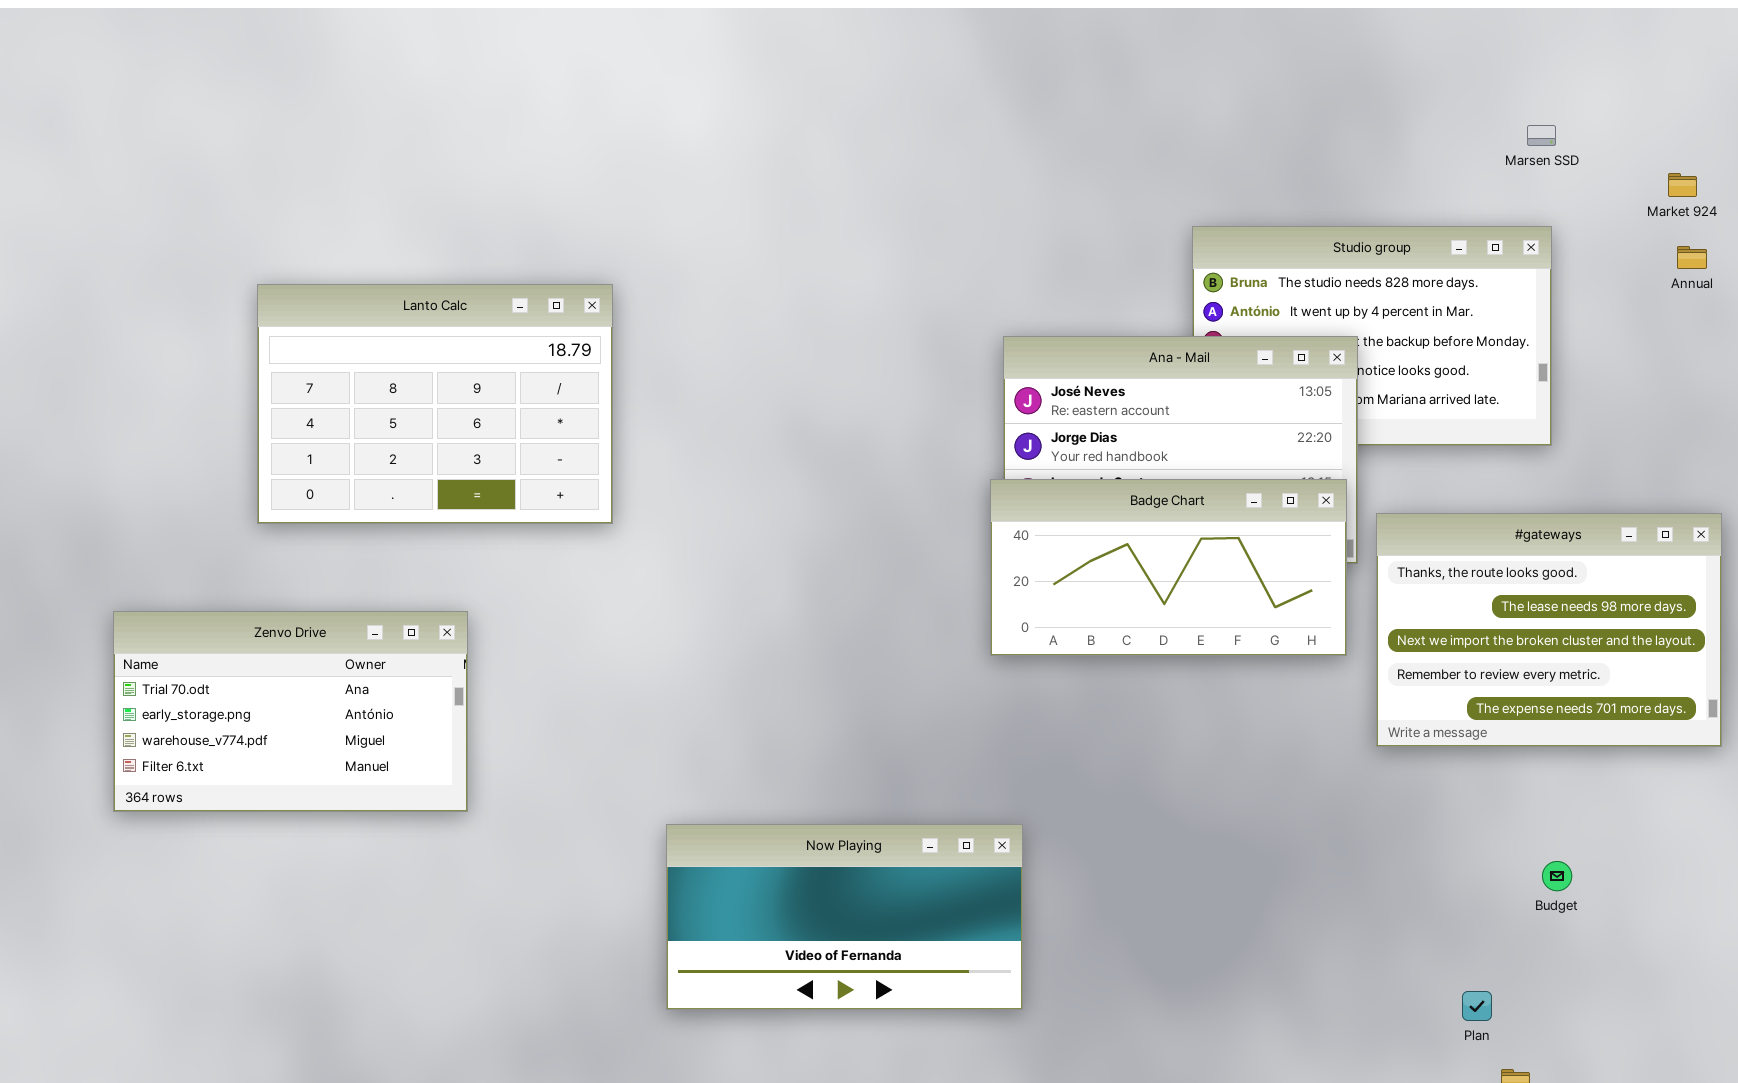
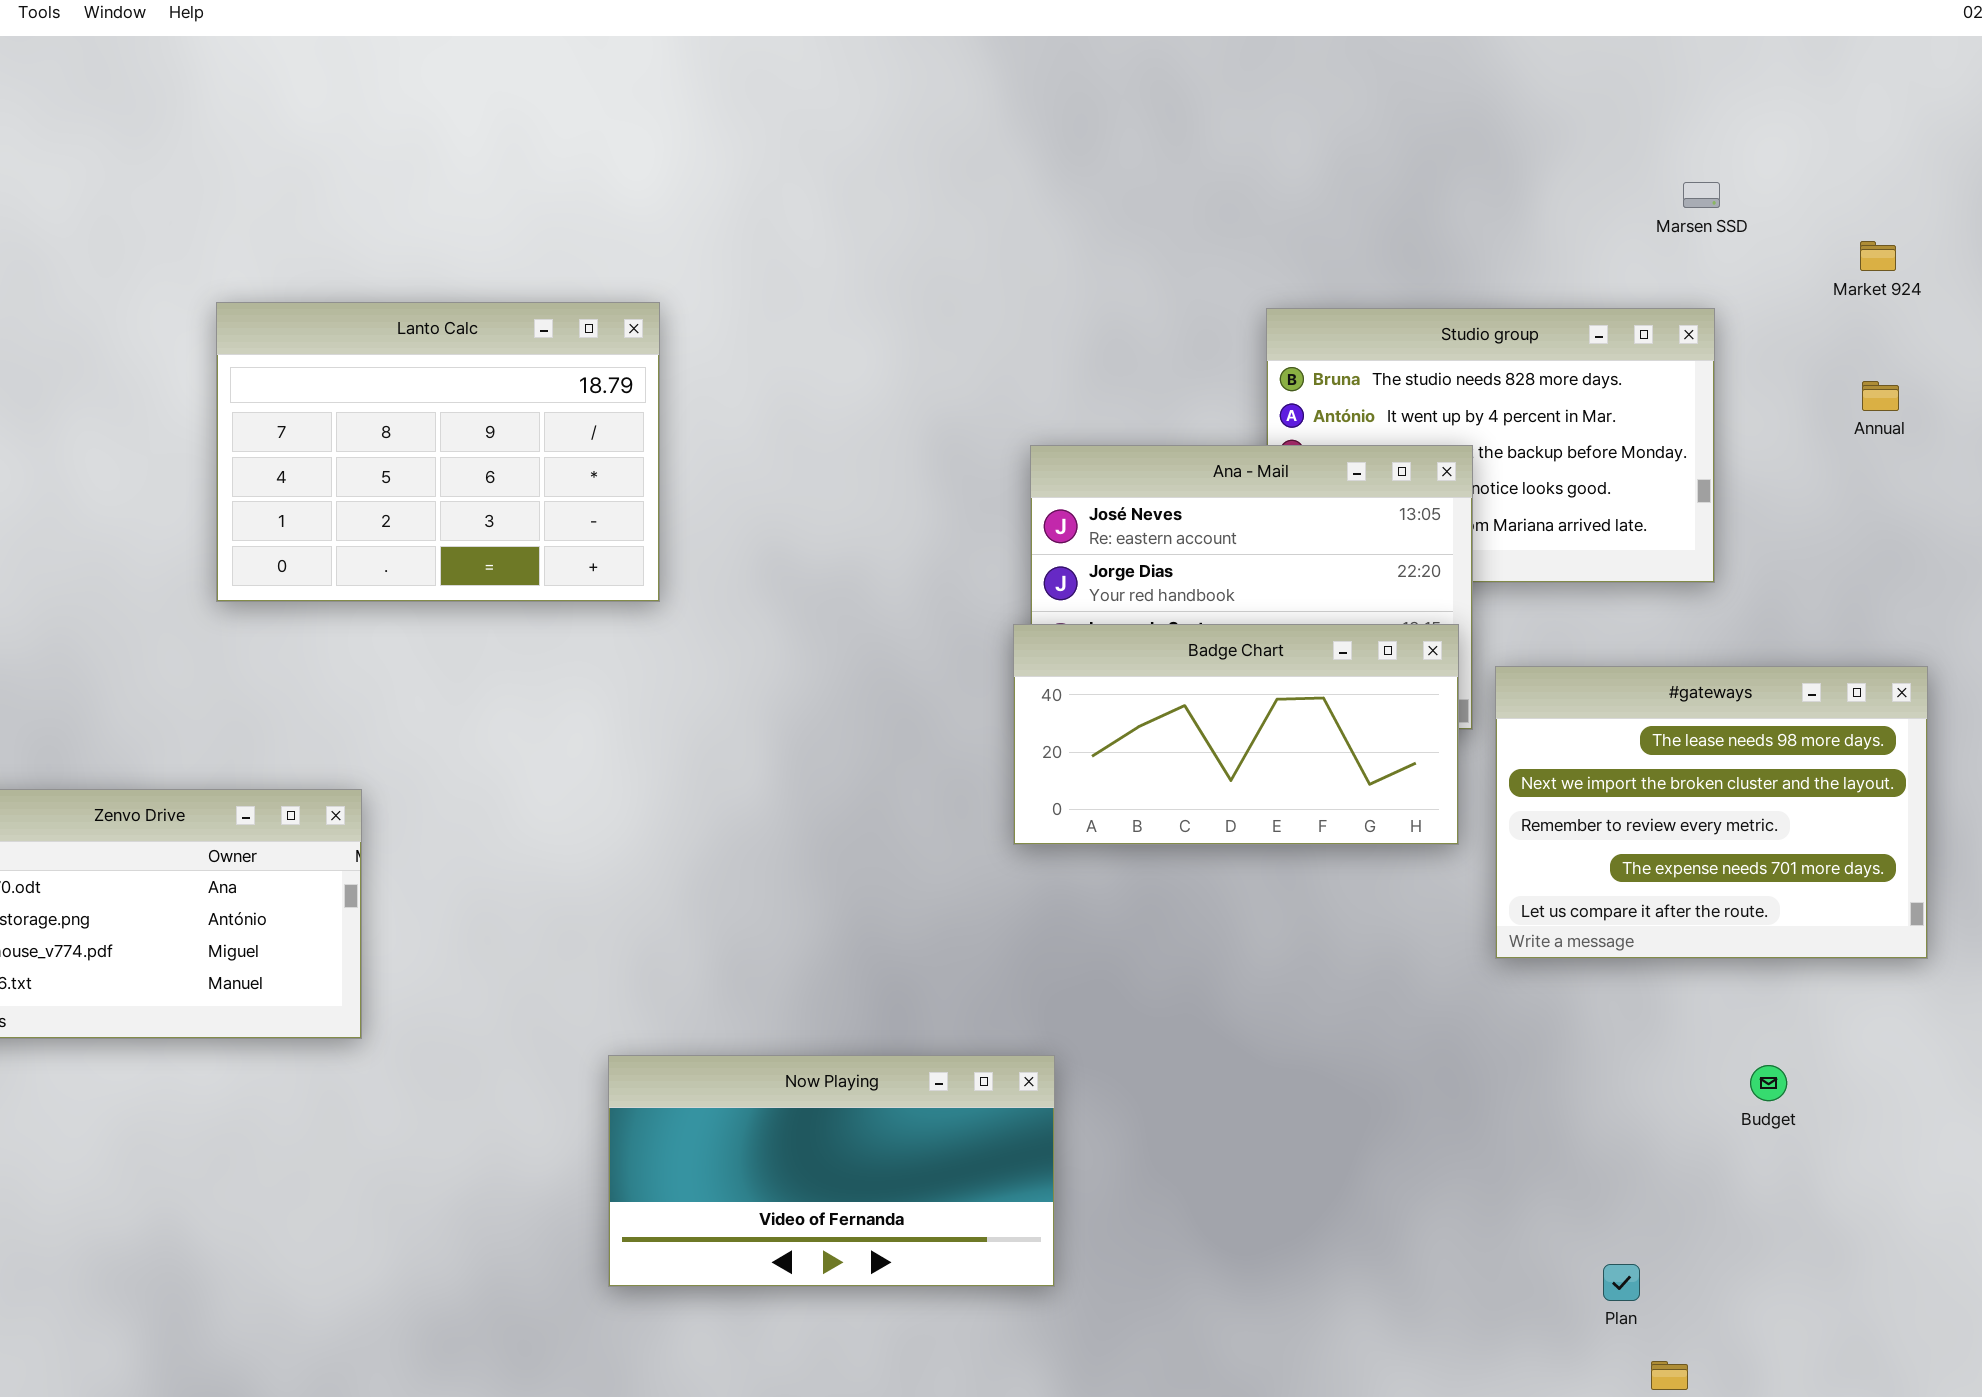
Annual: [1677,246,1707,269] -> [1862,381,1899,411], moved
Lanto Calc: [257,284,613,524] -> [216,302,660,602], moved
#gateways: [1376,513,1722,747] -> [1495,666,1928,959], scrolled down 1 row
Budget: [1542,861,1572,891] -> [1750,1065,1787,1101], moved

